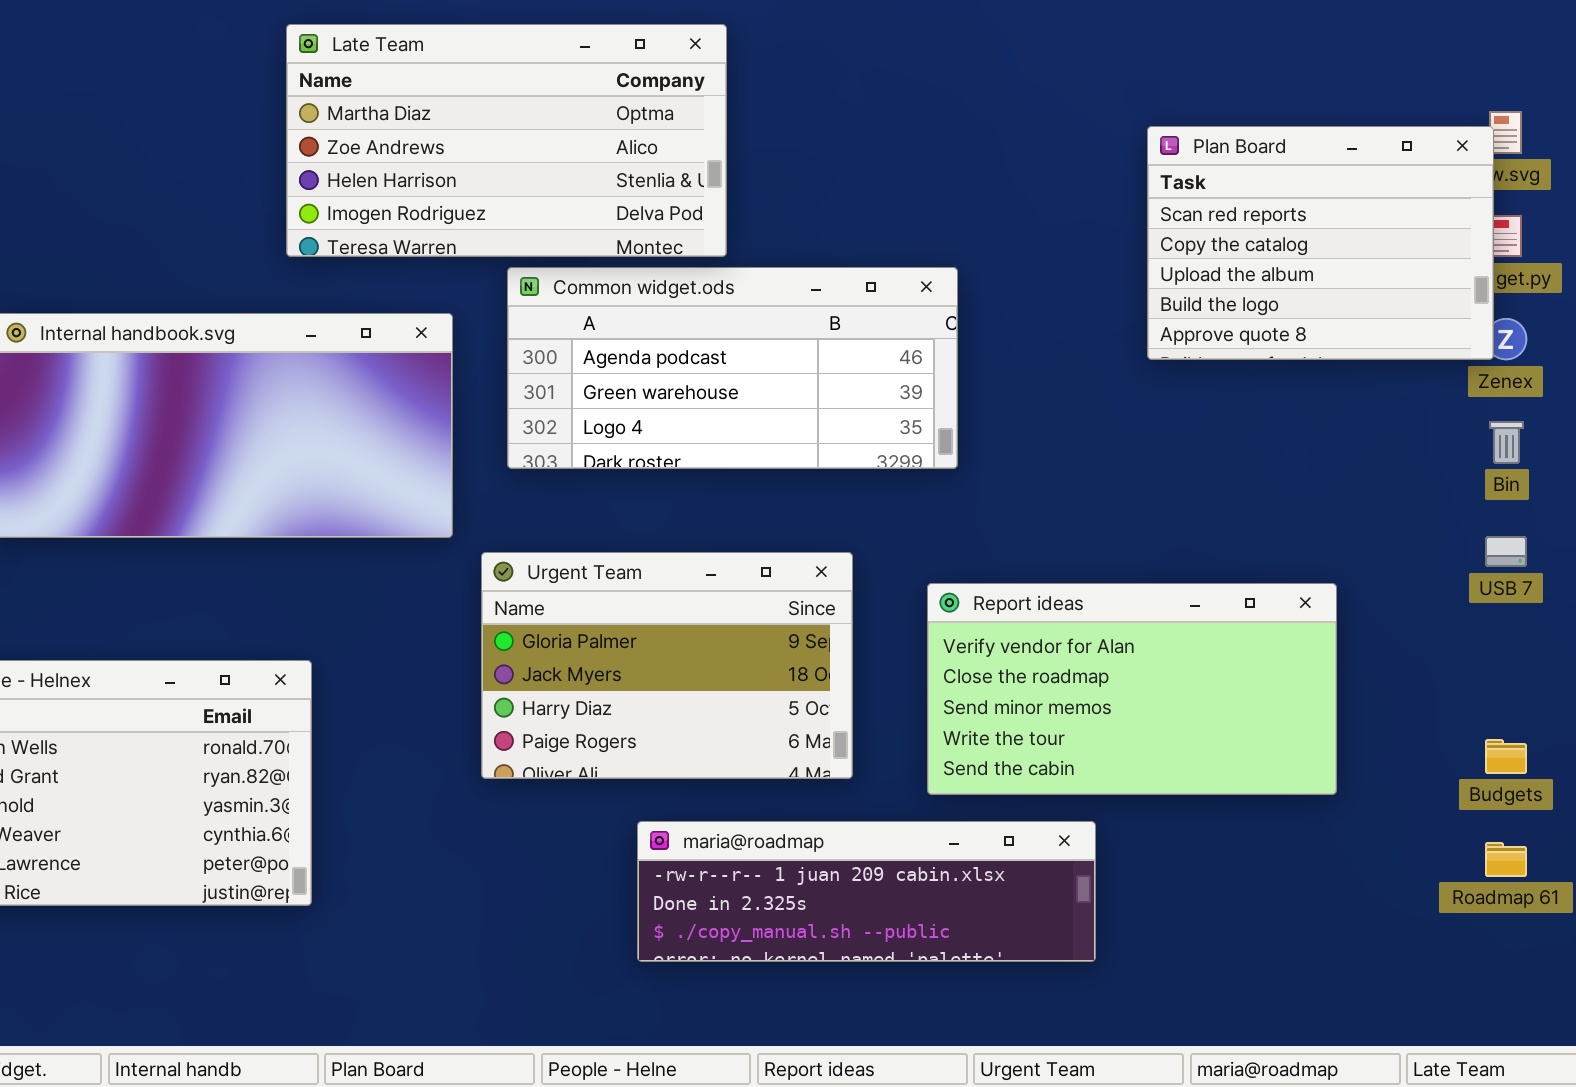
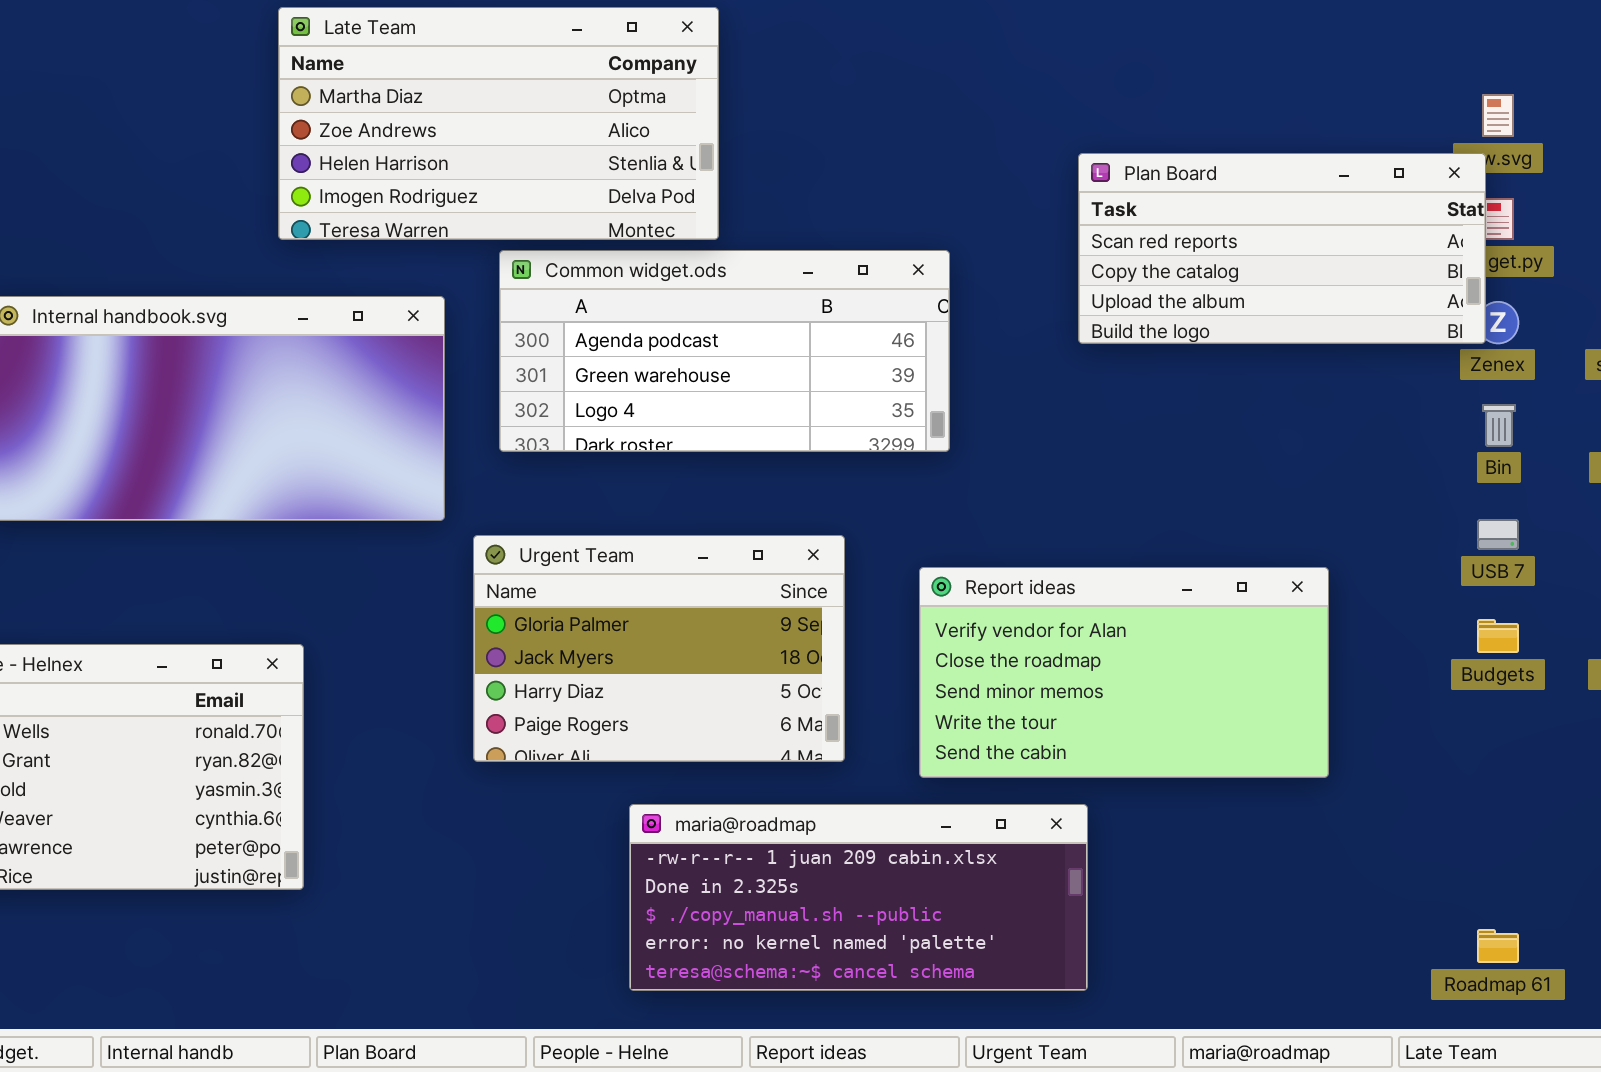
Plan Board: [1147,126,1494,360] -> [1078,153,1486,344], resized
Budgets: [1485,739,1527,774] -> [1477,619,1519,653], moved
maria@roadmap: [637,821,1096,962] -> [629,804,1088,991], resized
Roadmap 61: [1485,842,1527,877] -> [1477,929,1519,963], moved

